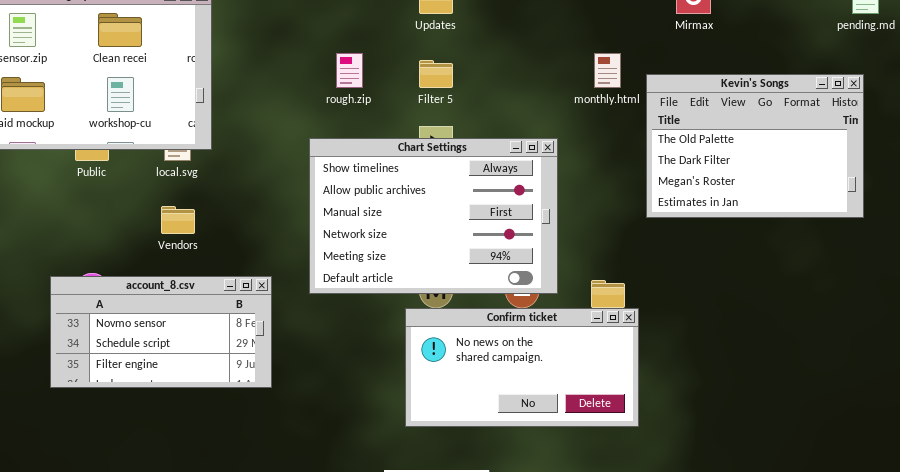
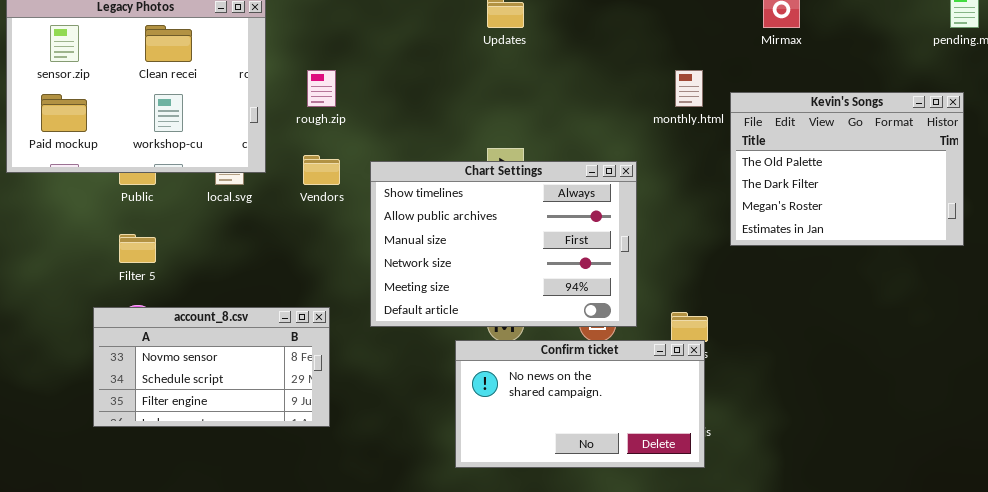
rough.zip: [336,53,363,88] -> [307,70,336,107], moved
Filter 5: [419,60,453,88] -> [119,234,156,263], moved
Vendors: [161,206,195,234] -> [303,155,340,185], moved
Confirm ticket: [405,308,639,427] -> [455,340,705,468], moved

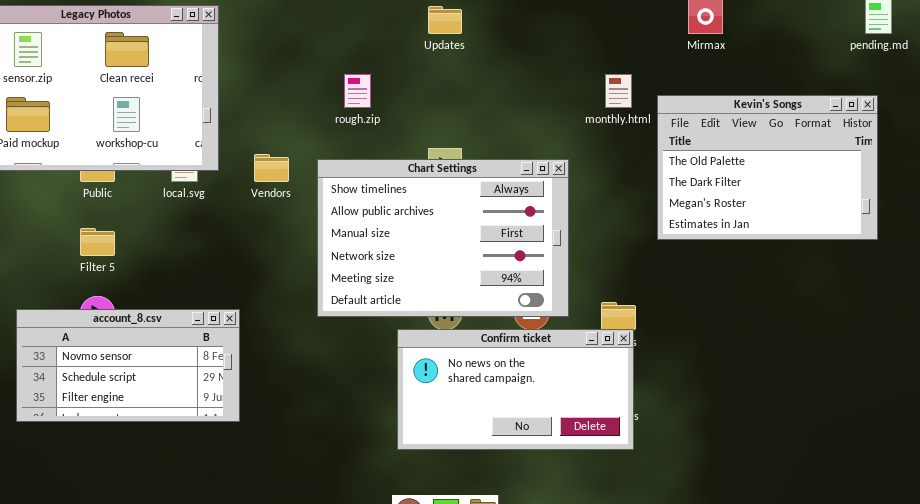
rough.zip: [307,70,336,107] -> [344,74,371,108], moved
account_8.csv: [93,307,330,427] -> [16,309,240,422], moved

